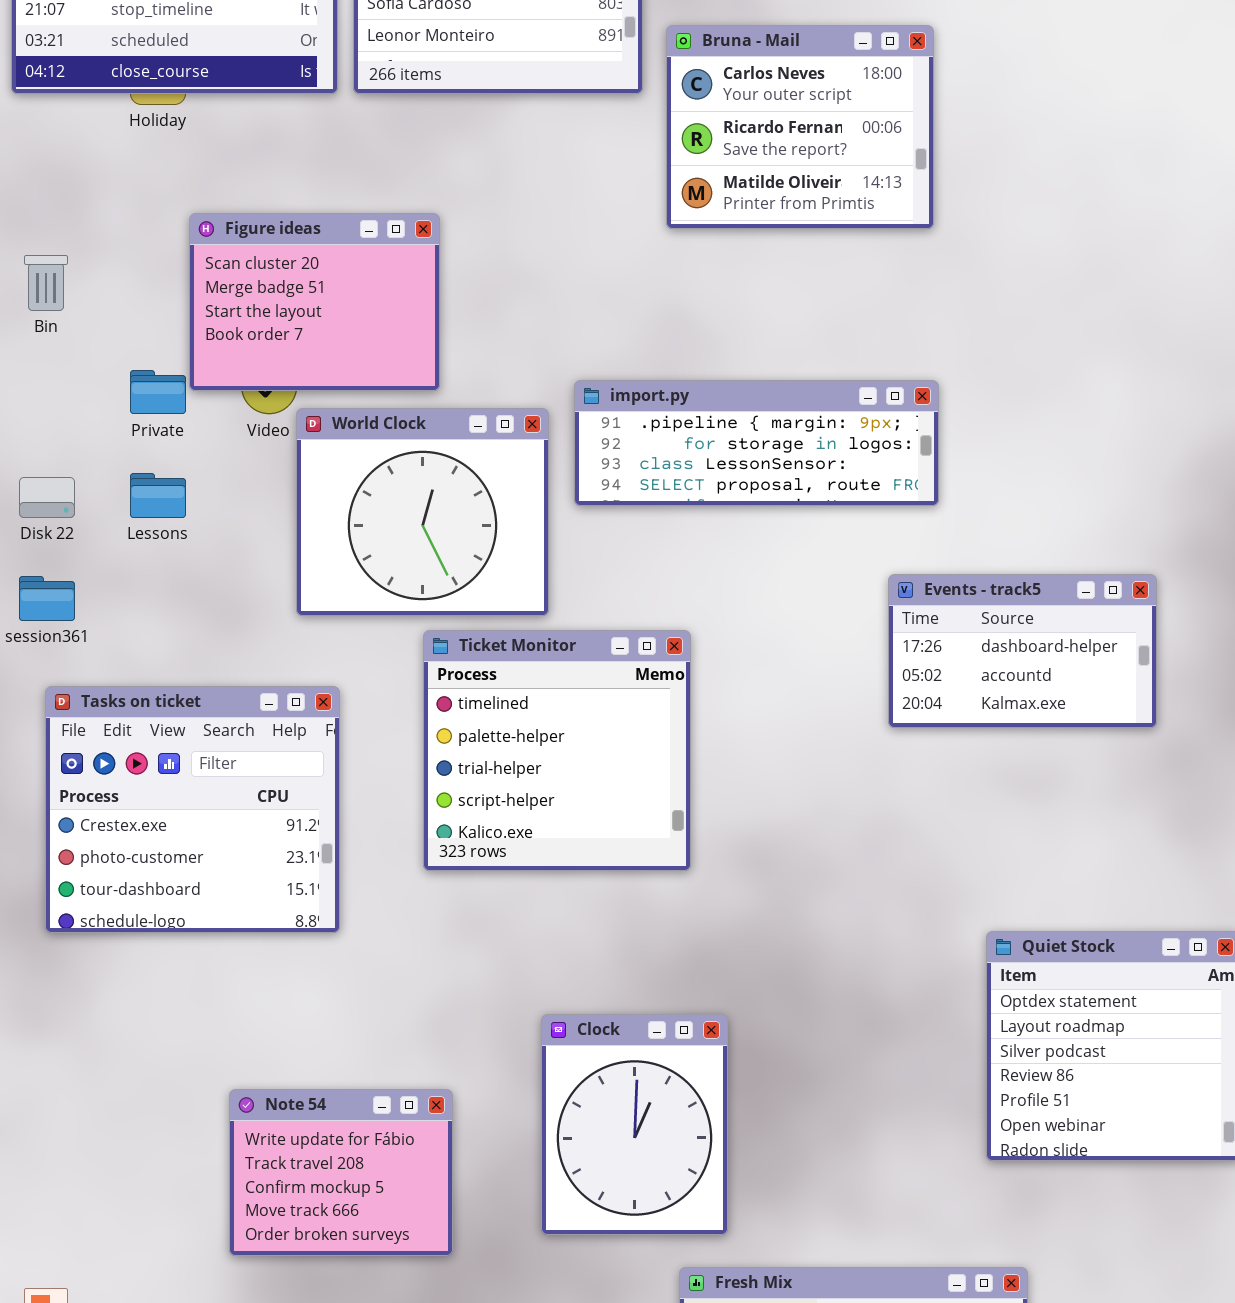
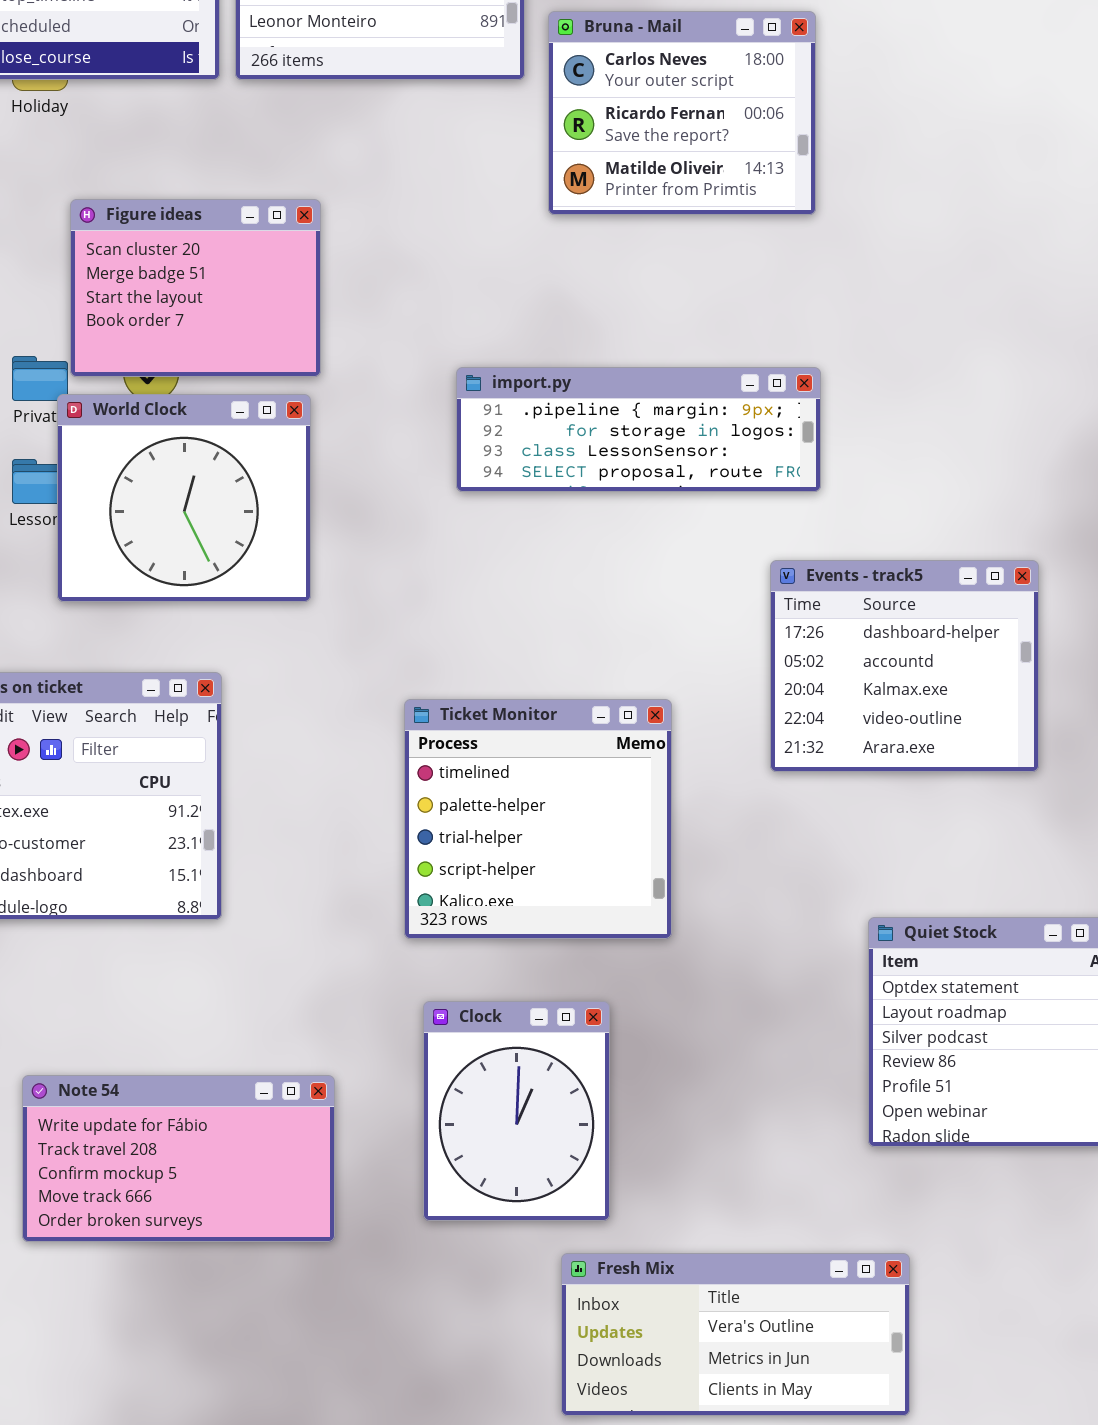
World Clock: [296,408,549,616] -> [57,394,311,602], moved
Events - track5: [888,574,1157,728] -> [770,560,1039,772], resized
Ticket Monitor: [423,630,691,871] -> [404,699,672,939], moved
Note 54: [229,1089,453,1256] -> [22,1075,335,1242], resized

